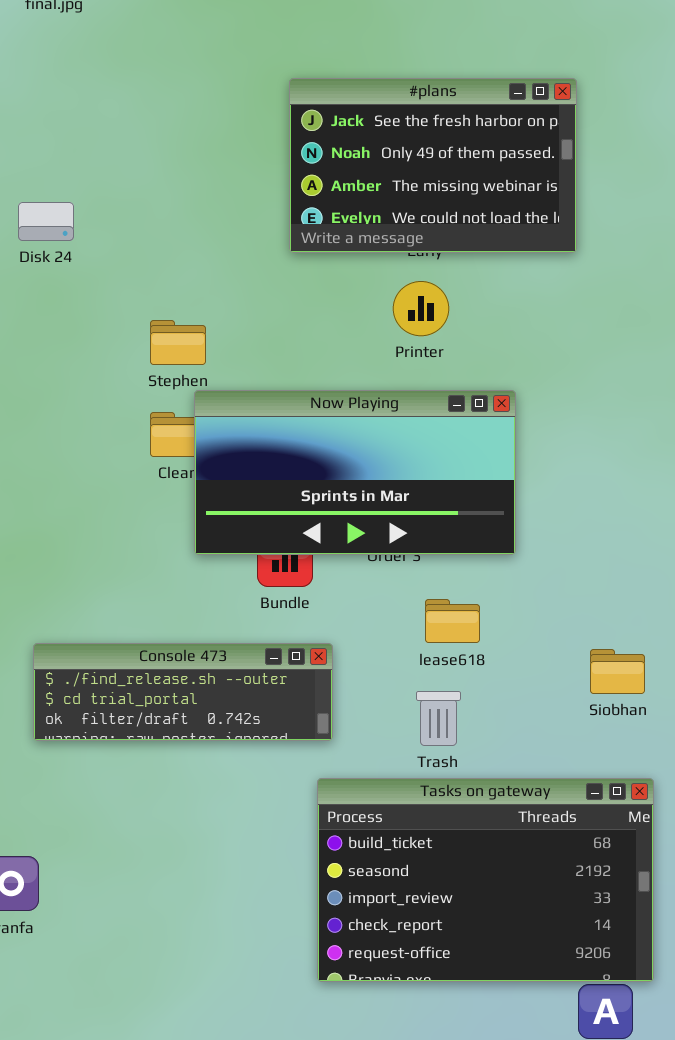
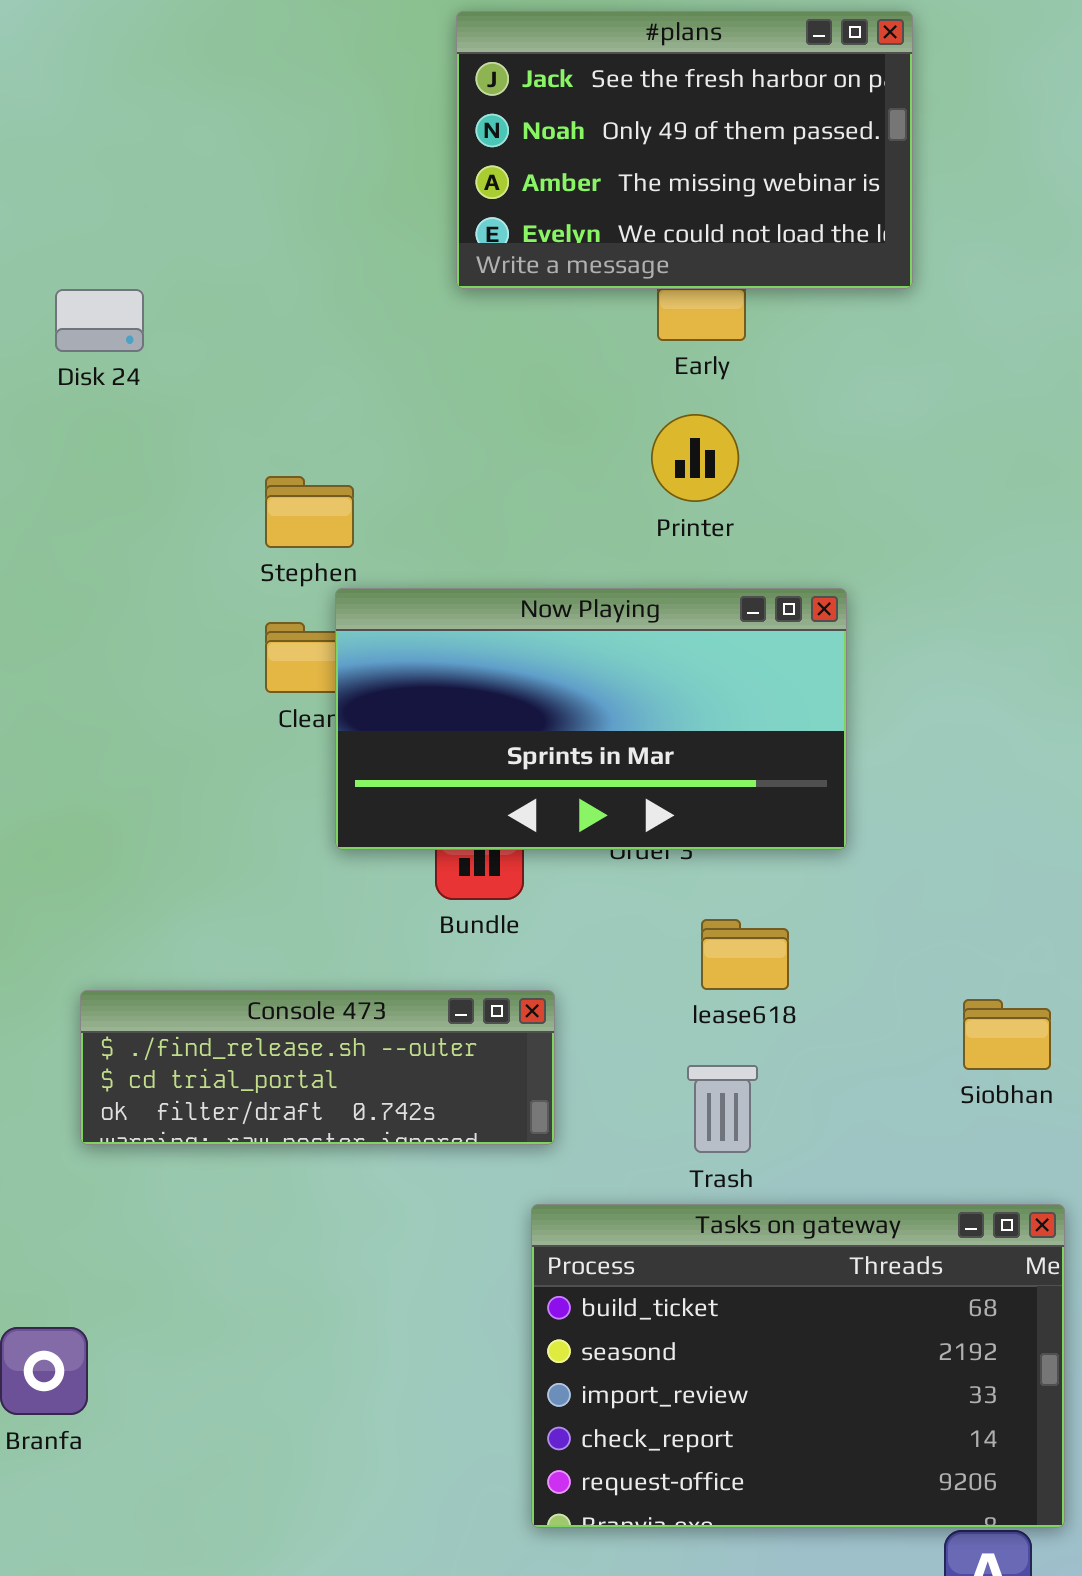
#plans: [289,78,577,253] -> [456,11,913,289], moved

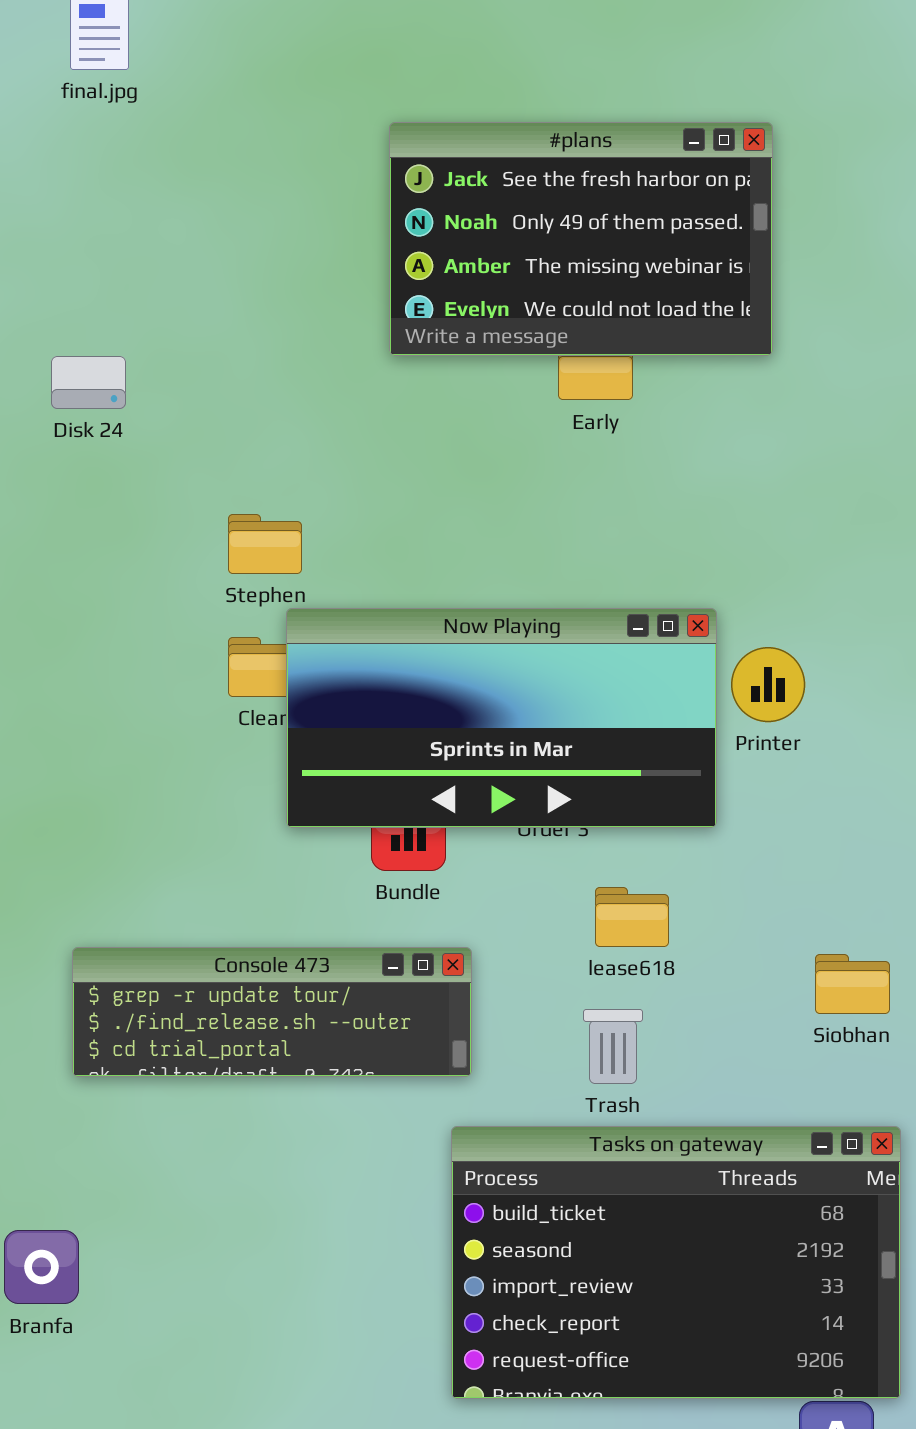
Printer: [651,414,739,502] -> [731,647,805,722], moved
Console 473: [80,990,555,1145] -> [72,947,472,1077], scrolled up 1 row

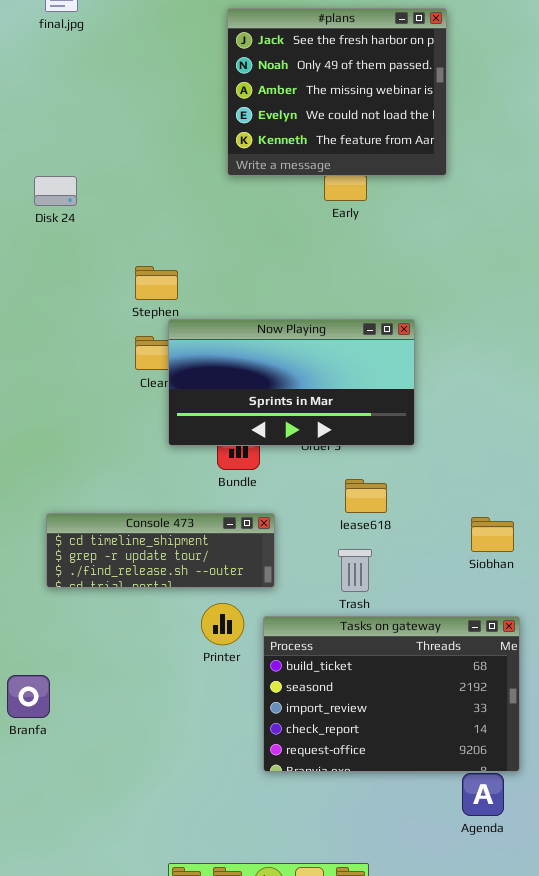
#plans: [389,122,773,356] -> [227,8,447,176], resized
Printer: [731,647,805,722] -> [201,603,244,645], moved
Console 473: [72,947,472,1077] -> [46,513,275,588], scrolled up 1 row

